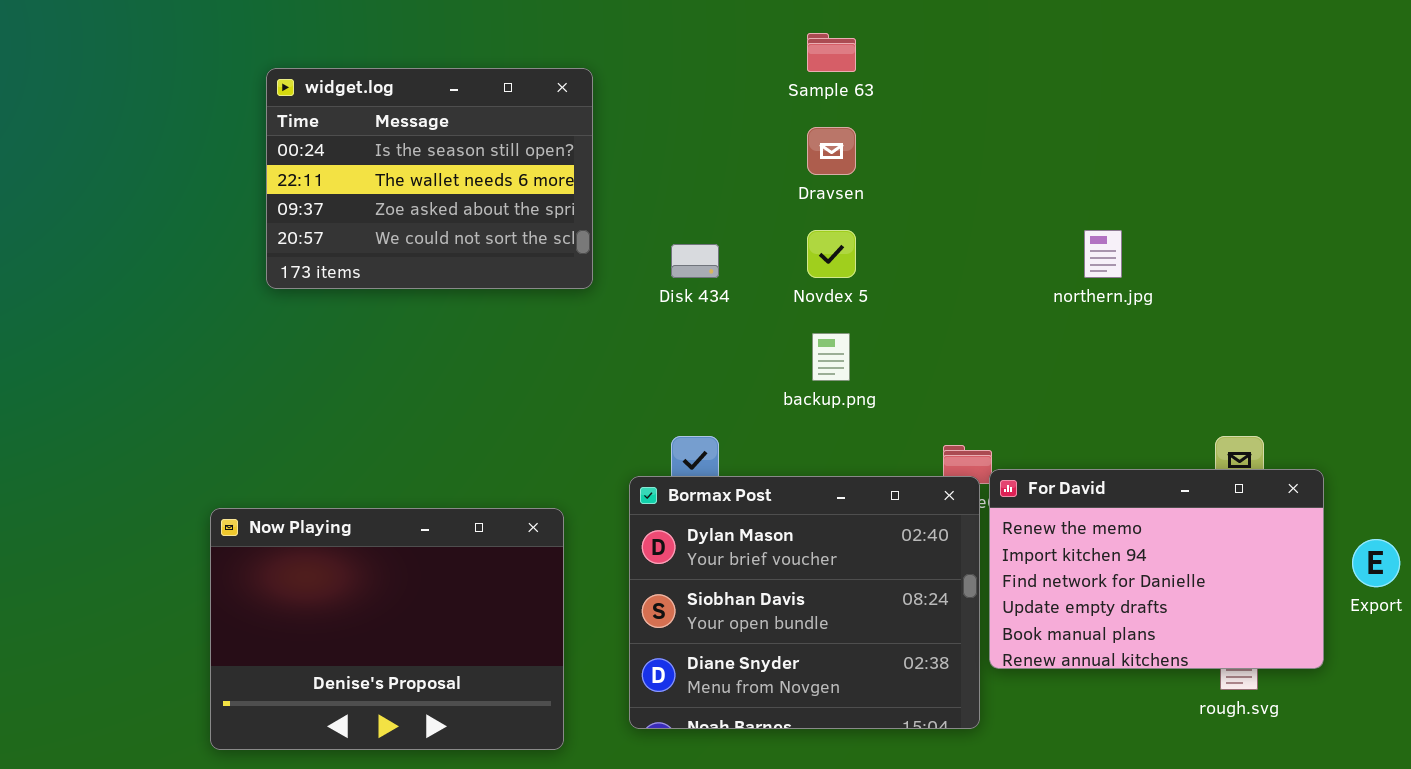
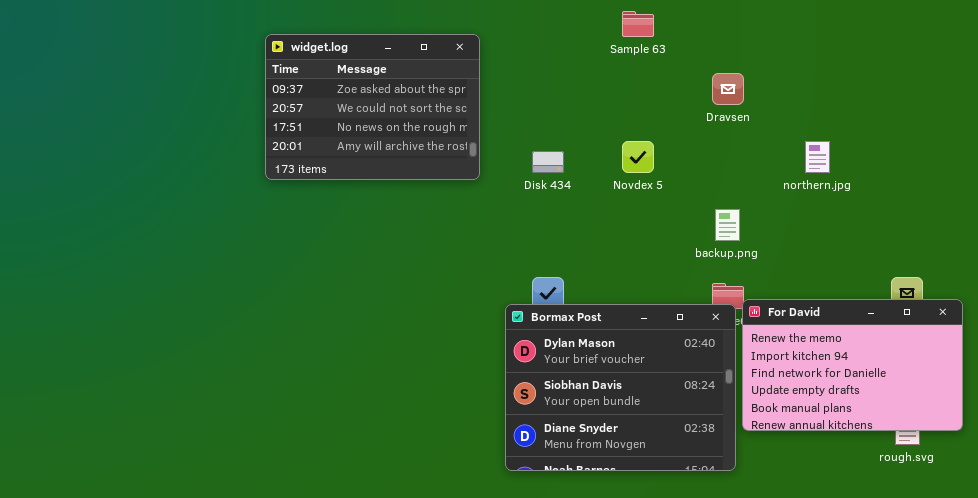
widget.log: [266,68,593,289] -> [265,34,480,180], scrolled down 2 rows
Dravsen: [807,127,856,175] -> [712,73,744,105], moved
backup.png: [812,333,850,381] -> [715,209,740,241], moved
Now Playing: [210,508,564,750] -> none, closed

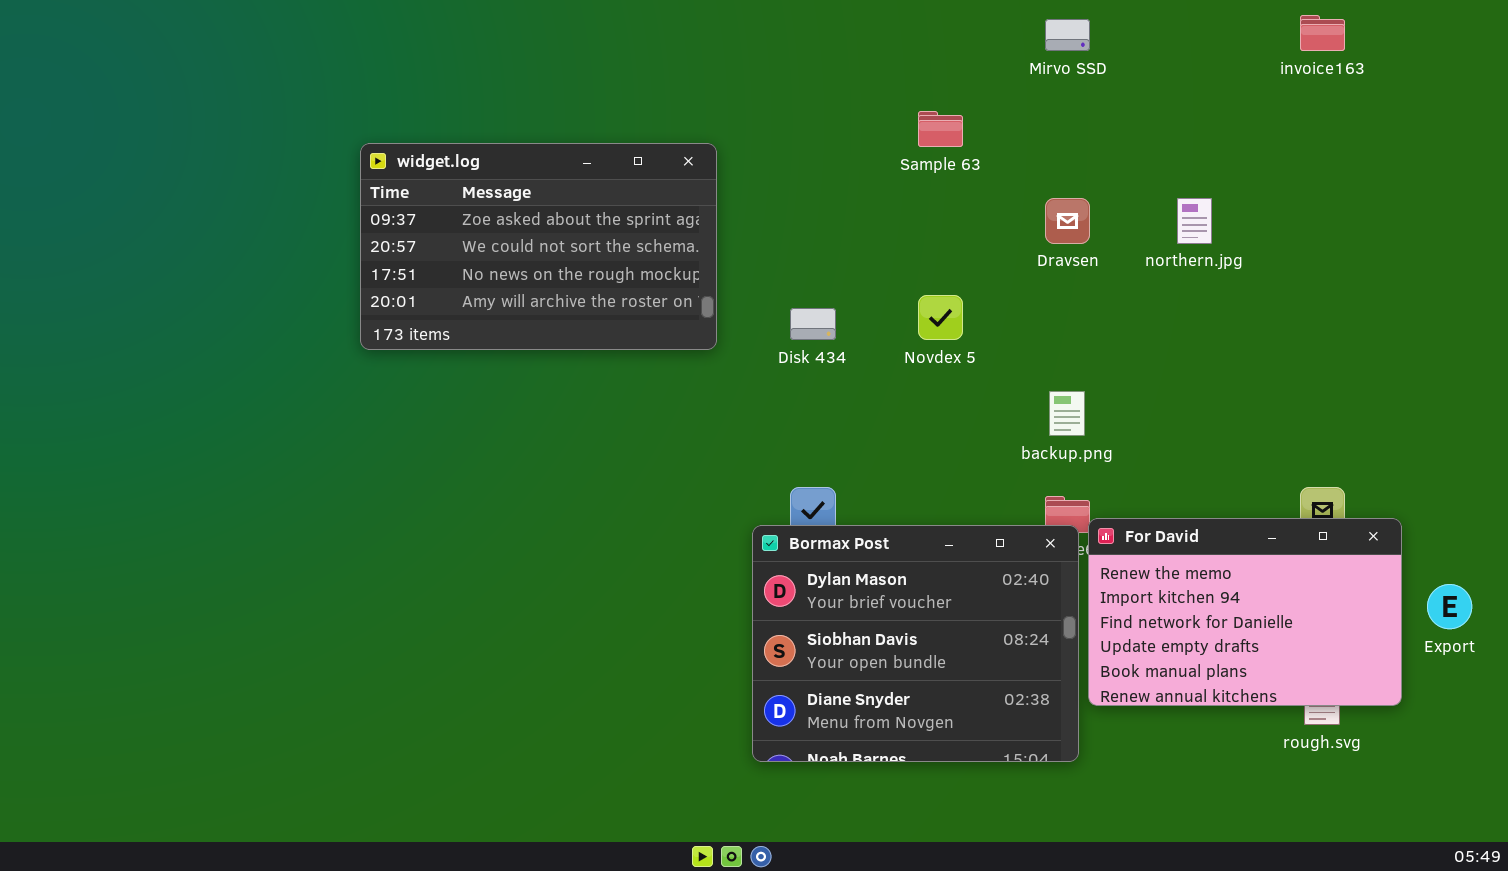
widget.log: [265,34,480,180] -> [360,143,717,350], resized
northern.jpg: [805,141,830,173] -> [1177,198,1212,244], moved

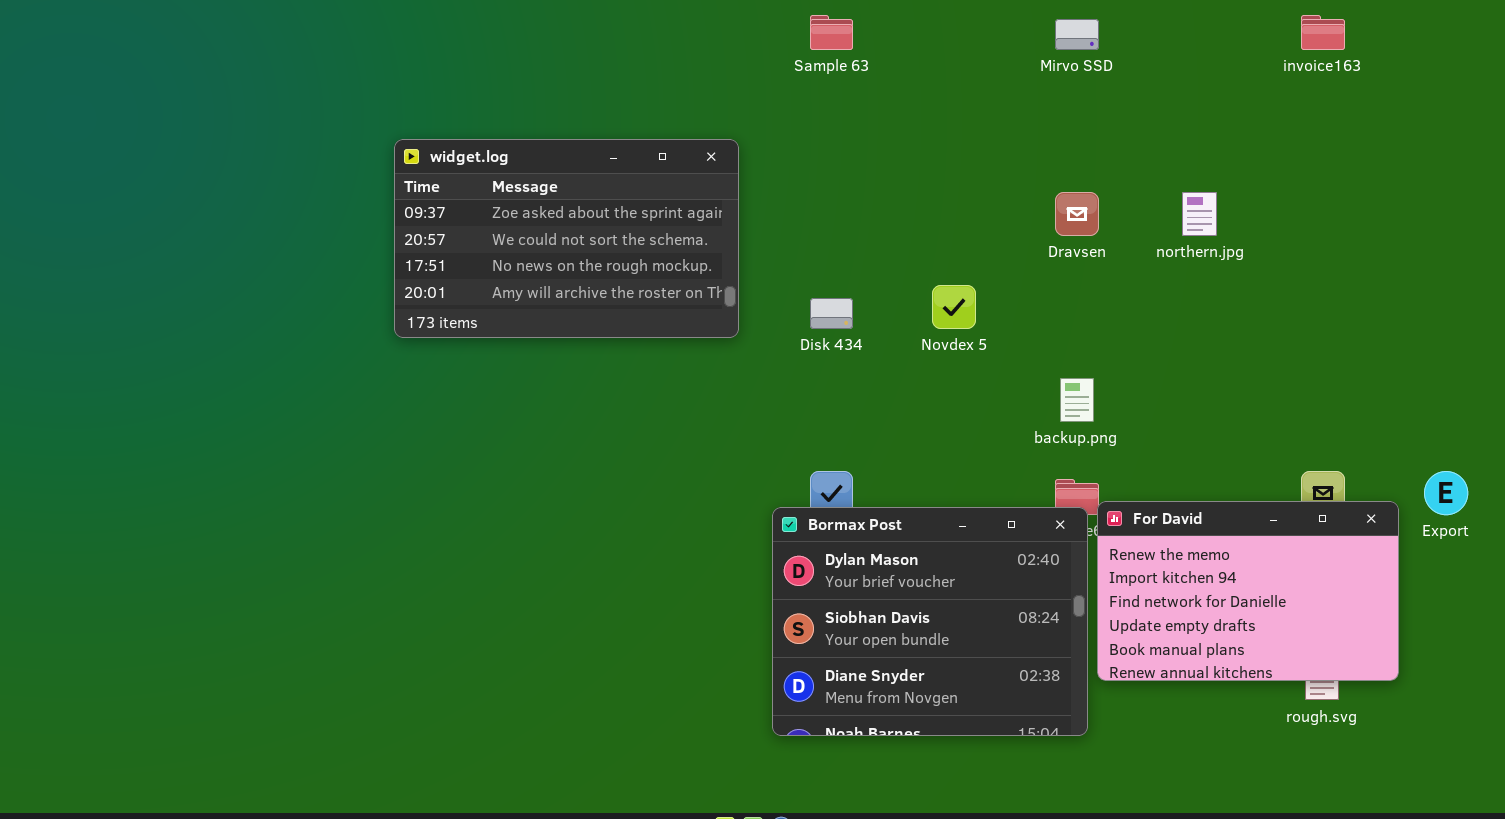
Sample 63: [918,111,963,147] -> [810,15,853,50], moved
Export: [1427,584,1472,629] -> [1424,471,1468,515], moved

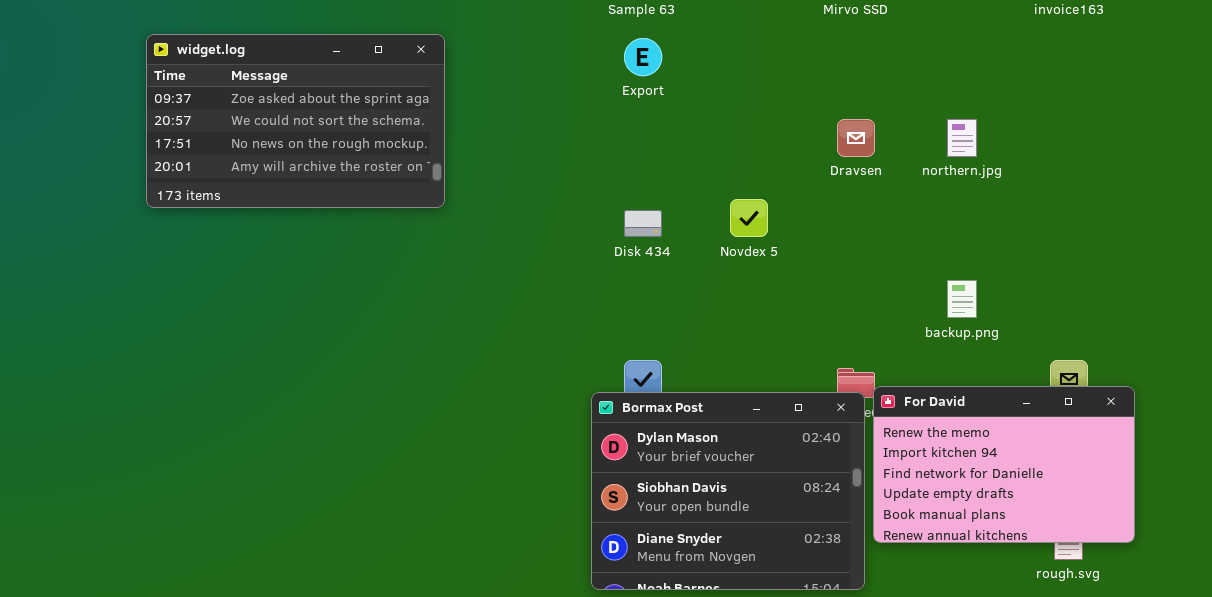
widget.log: [394,139,739,338] -> [146,34,445,208], moved
backup.png: [1060,378,1094,422] -> [947,280,977,318], moved
Export: [1424,471,1468,515] -> [624,38,662,76], moved

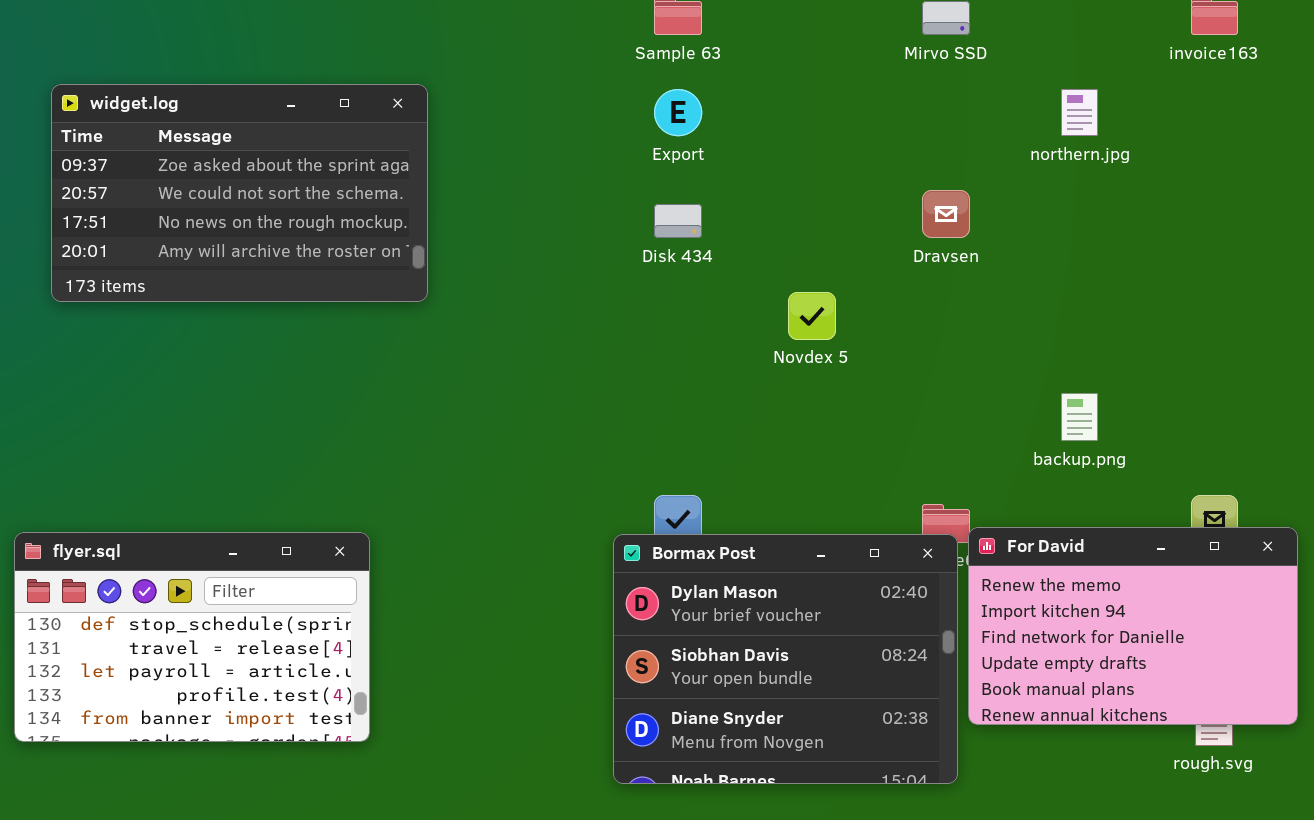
northern.jpg: [947,119,977,157] -> [1061,89,1098,136], moved
Disk 434: [624,210,662,237] -> [654,204,702,238], moved
flyer.sql: none -> [14,532,370,742], opened

